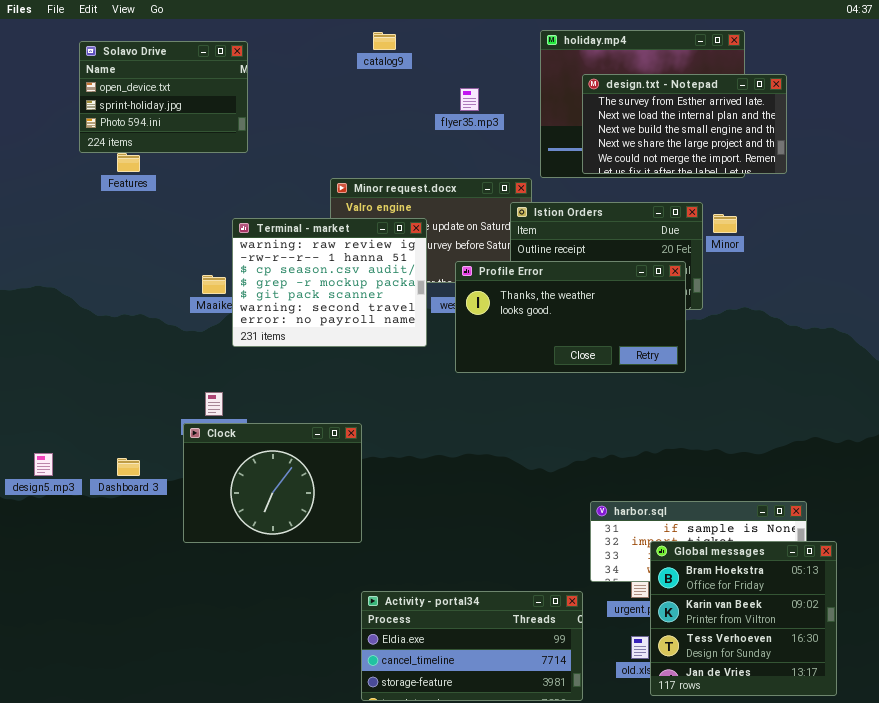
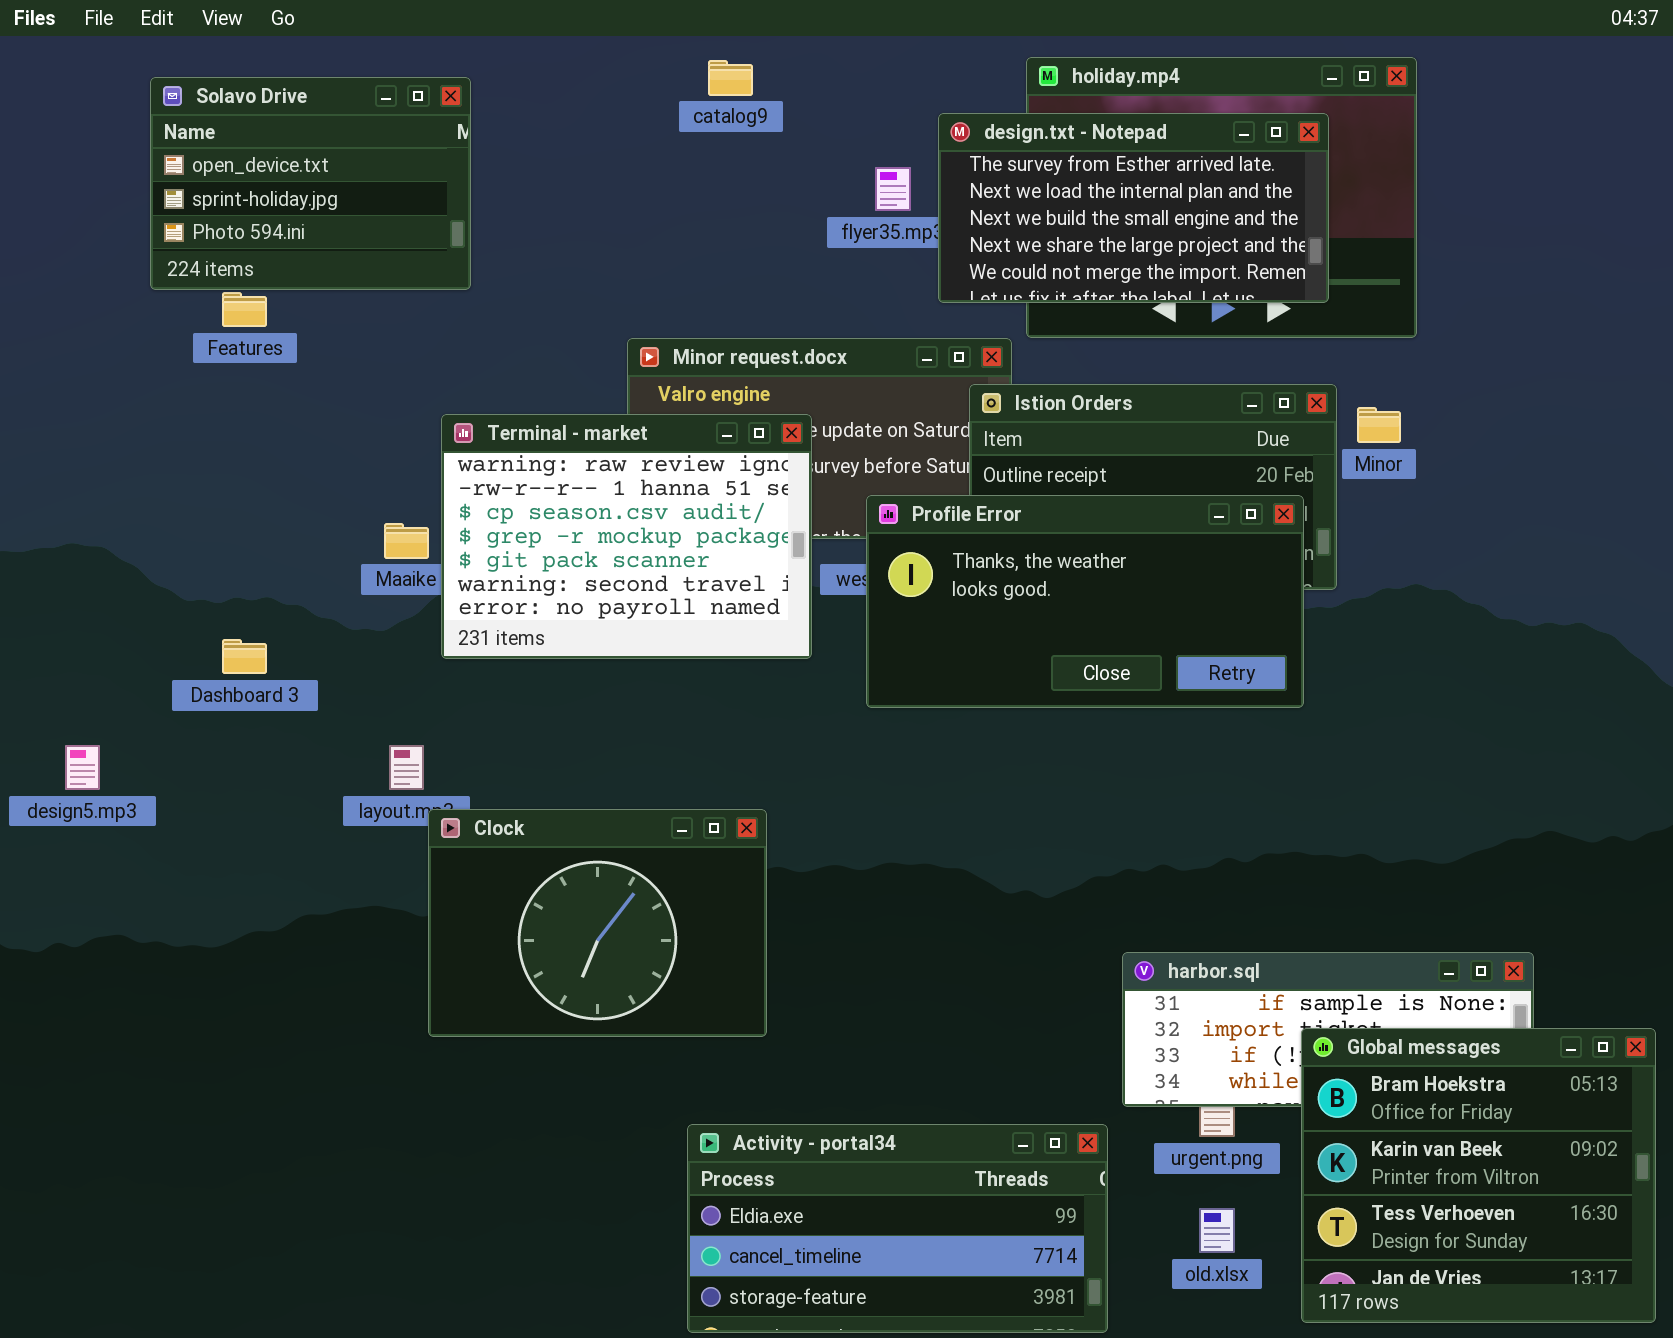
design.txt - Notepad: [582,74,787,174] -> [938,113,1329,303], moved
Clock: [183,423,362,543] -> [428,809,767,1037], moved
design5.mp3: [34,453,53,476] -> [65,745,100,790], moved
Dashboard 3: [117,458,140,476] -> [222,639,267,674], moved
Global messages: [650,541,837,696] -> [1301,1028,1656,1323], moved

